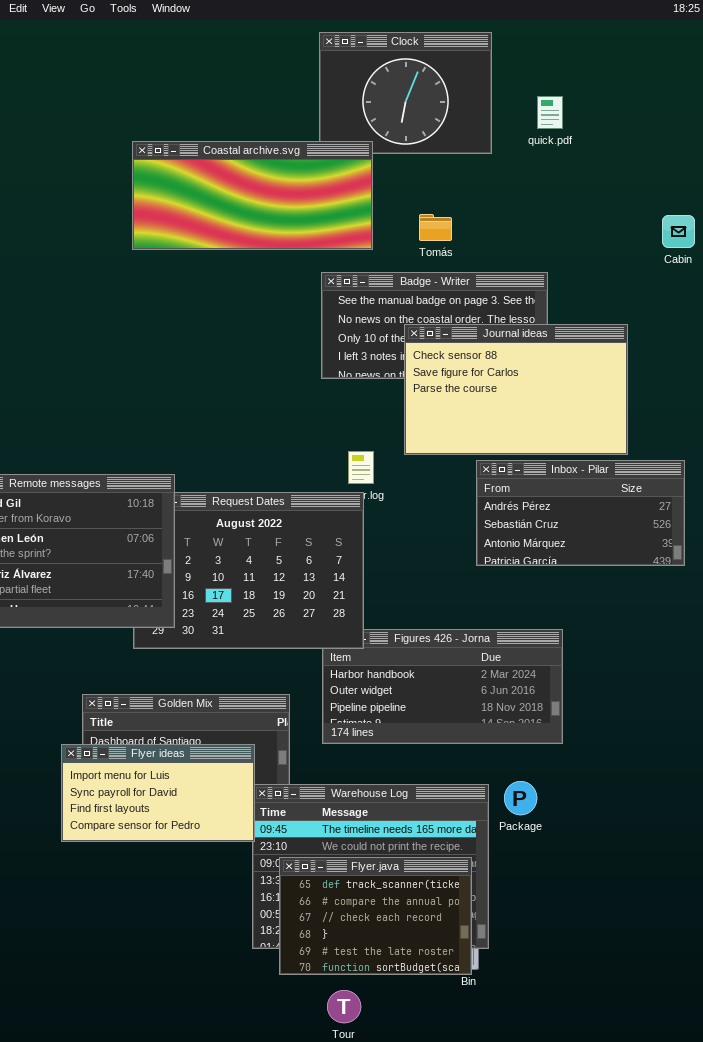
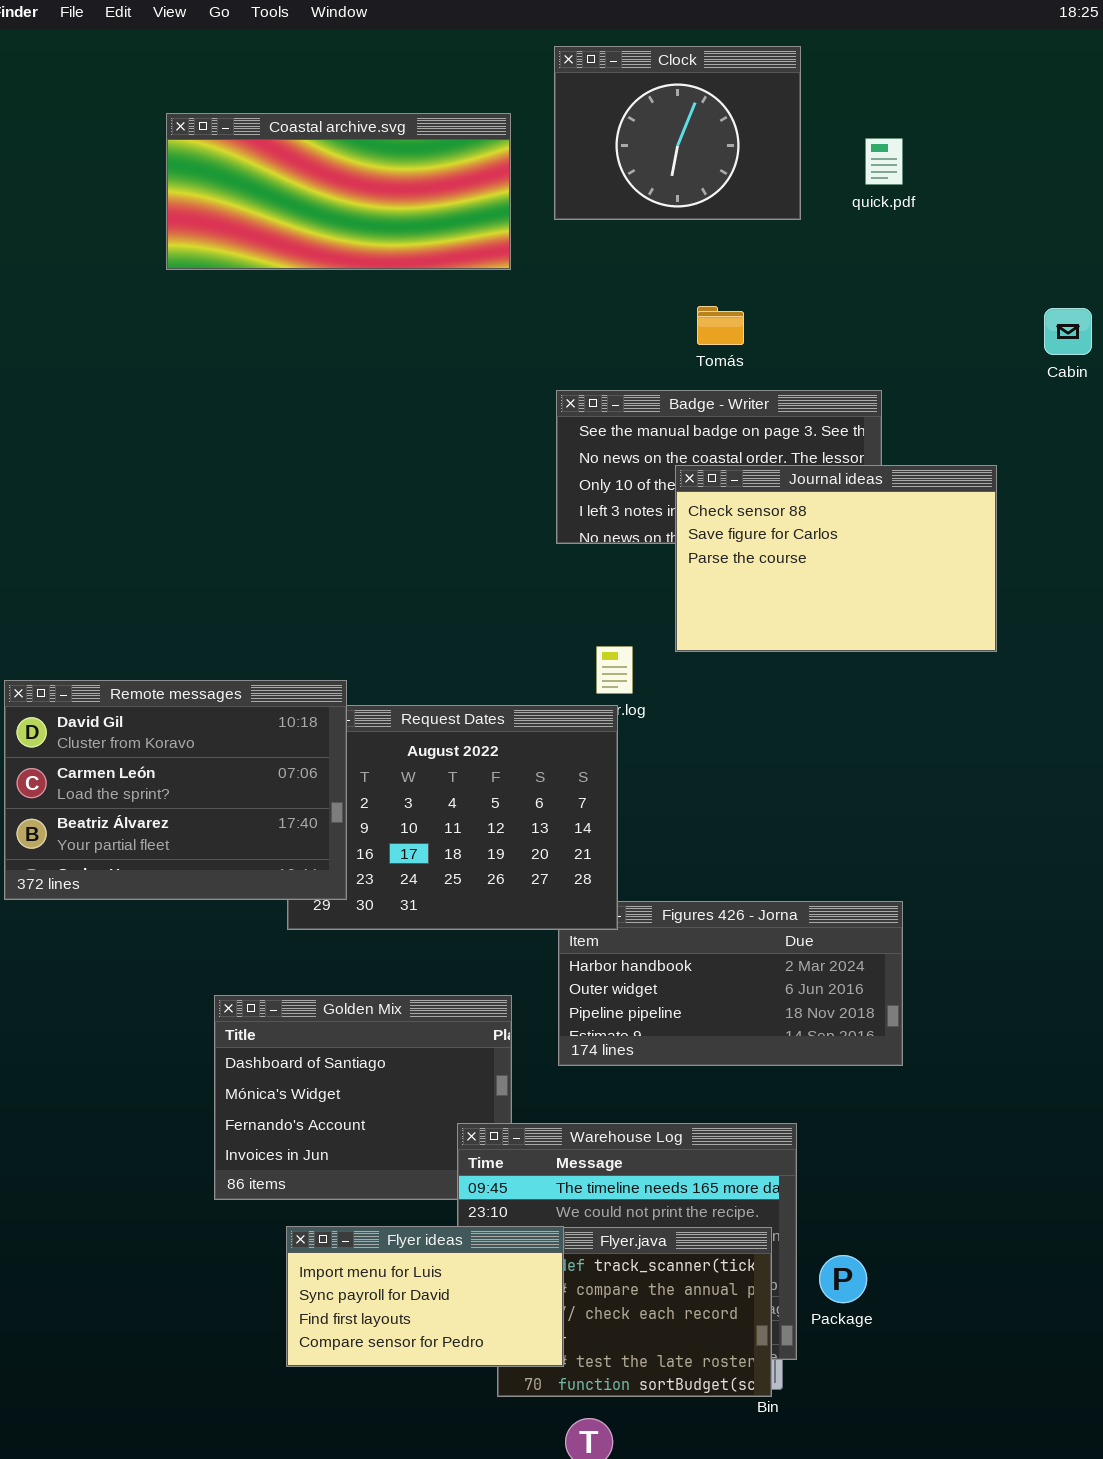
Coastal archive.svg: [132,141,373,250] -> [166,113,511,270], moved
Inbox - Pilar: [476,460,685,566] -> none, closed
Flyer ideas: [61,744,255,842] -> [286,1226,564,1367], moved
Package: [504,781,537,815] -> [819,1255,867,1303], moved

